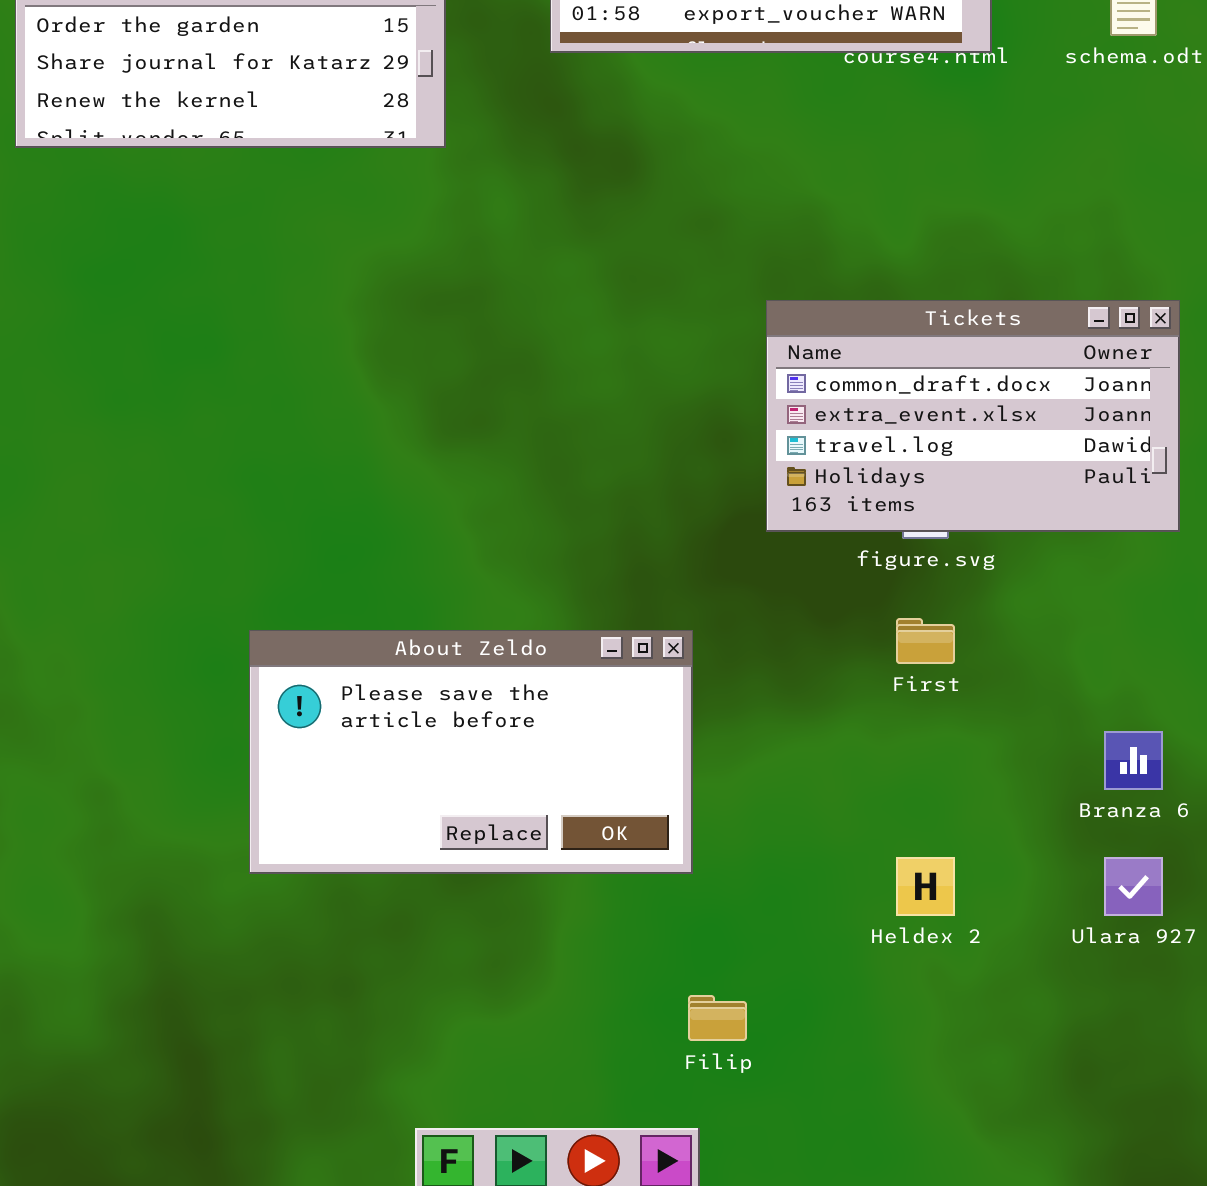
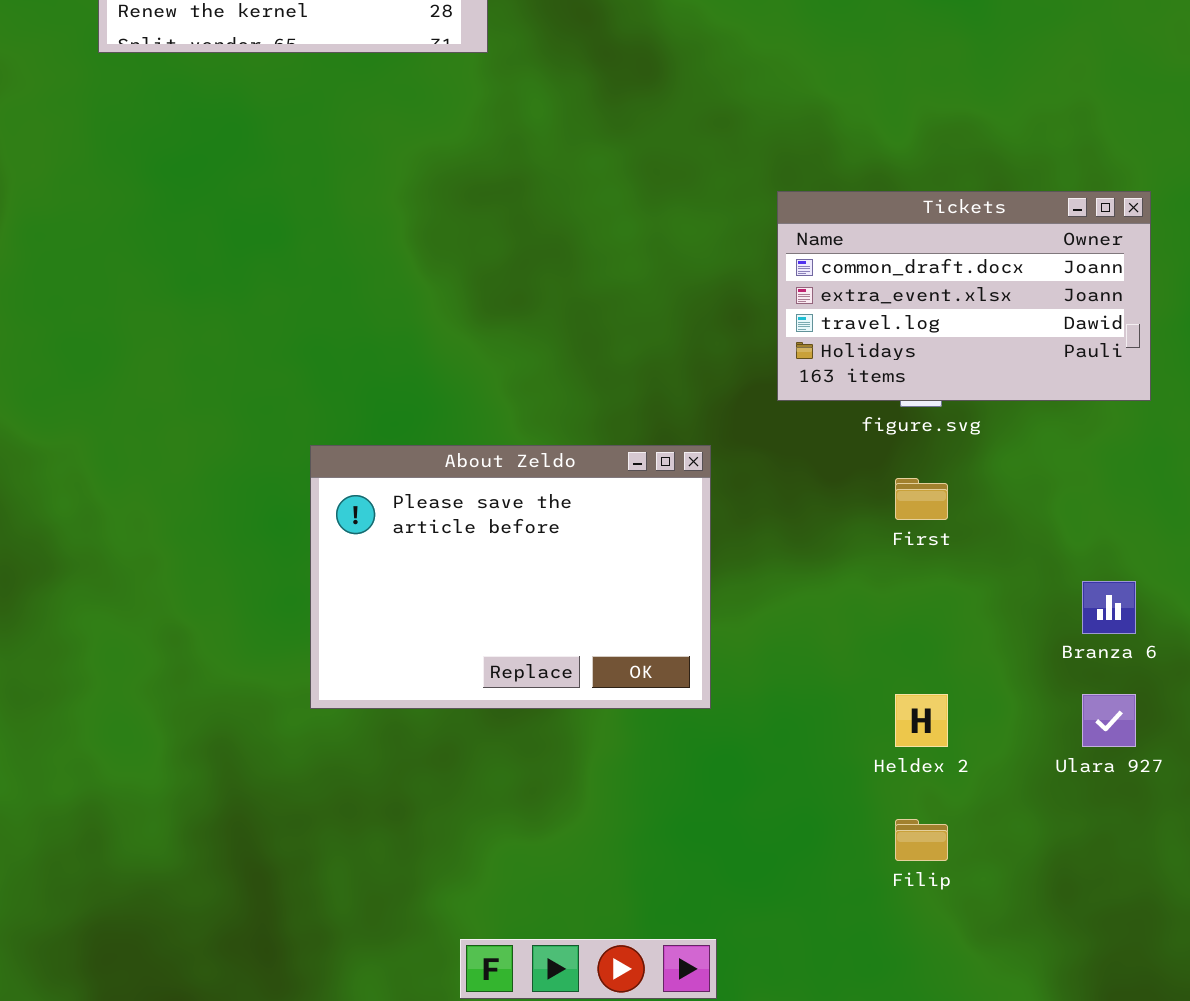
About Zeldo: [249,630,693,874] -> [310,445,711,709], resized
Filip: [688,995,747,1041] -> [895,819,948,861], moved

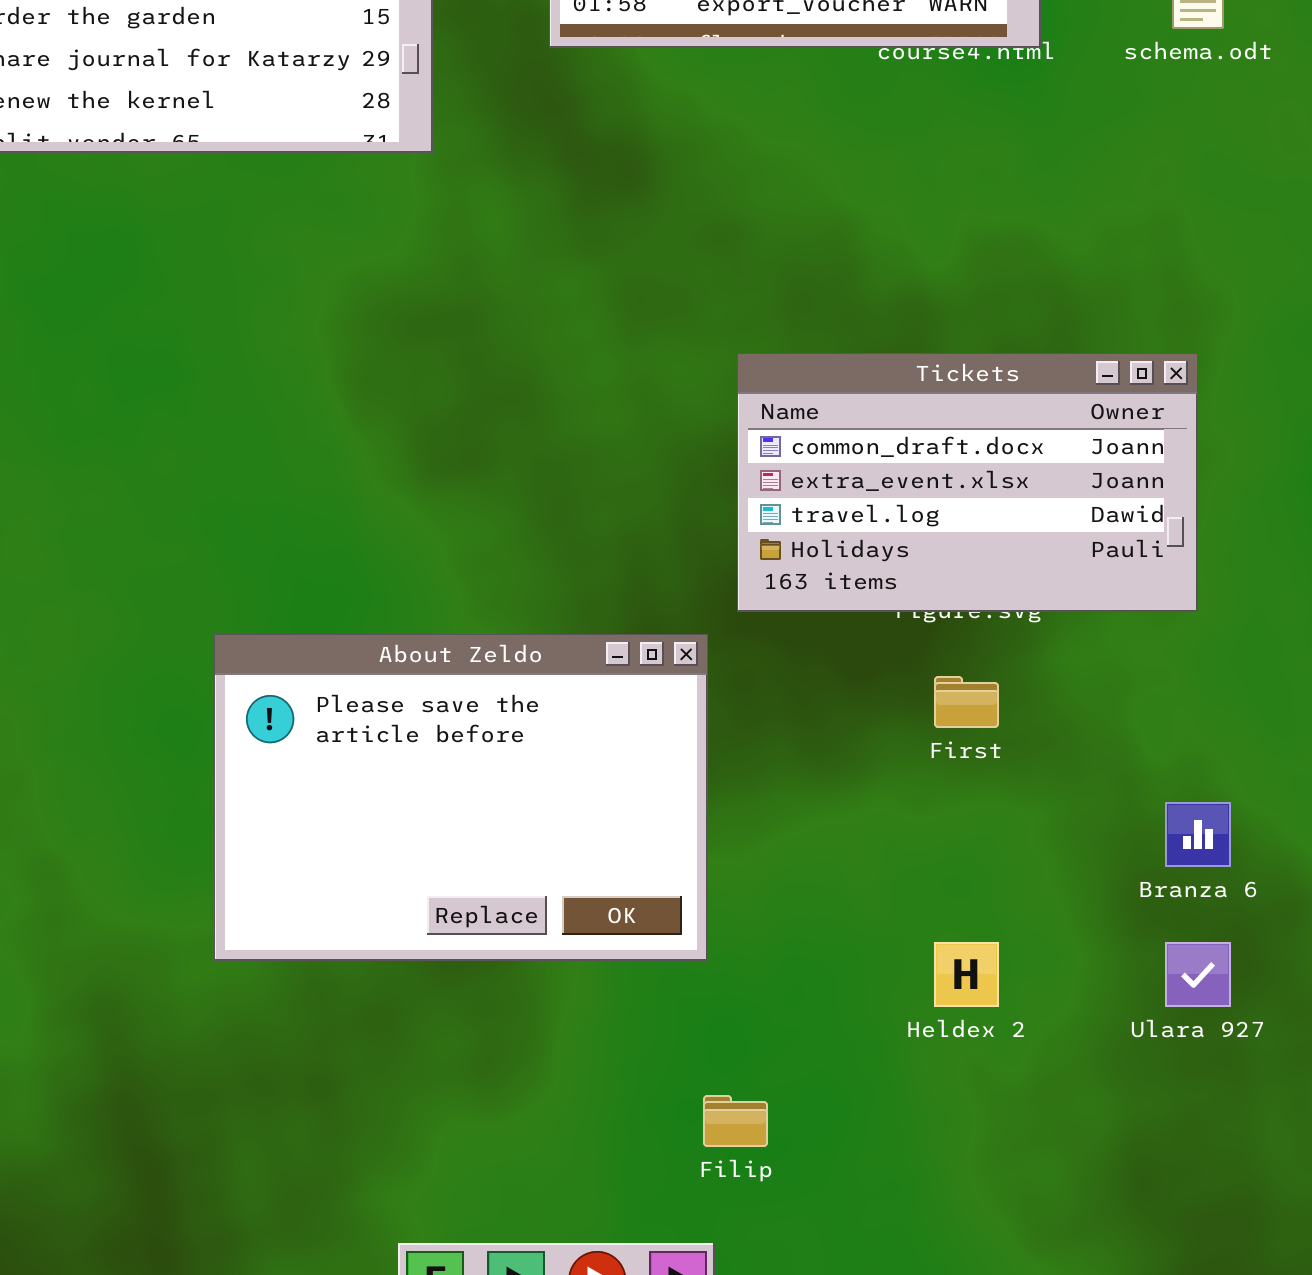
Tickets: [777,191,1151,401] -> [737,353,1198,612], moved
Filip: [895,819,948,861] -> [703,1095,768,1147], moved

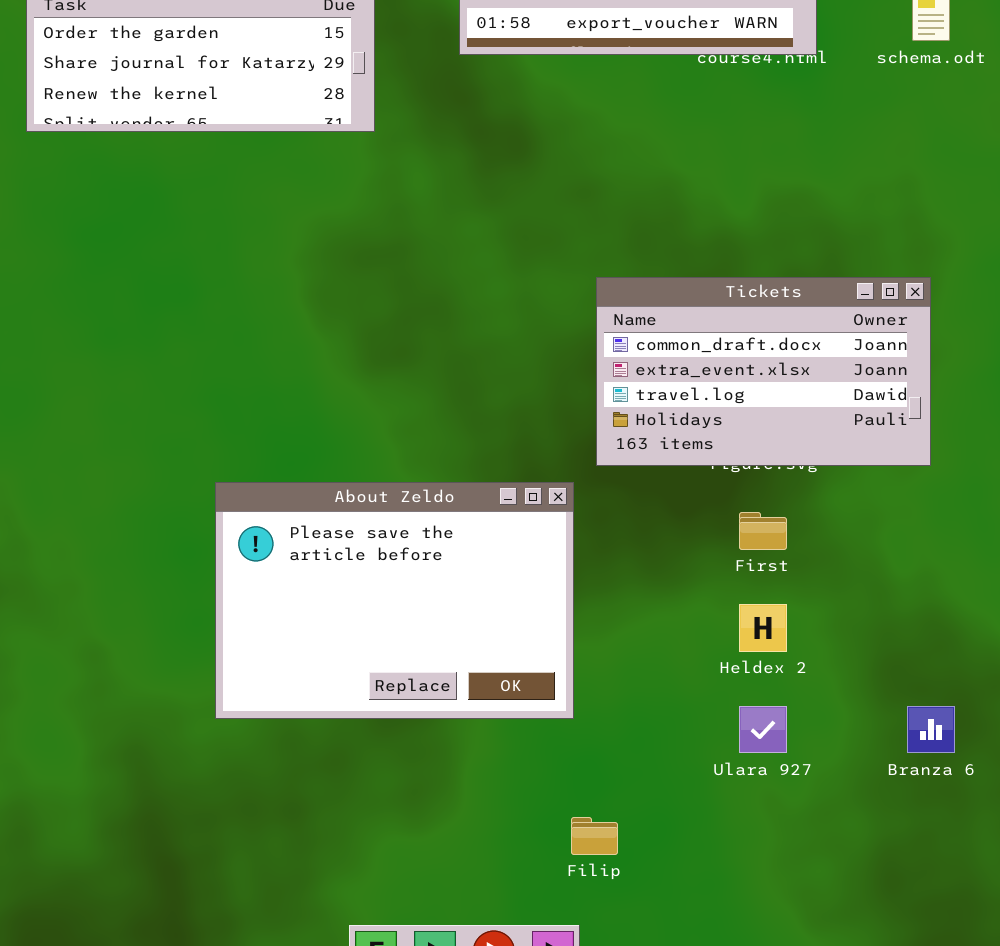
Branza 6: [1165,802,1231,867] -> [907,706,955,753], moved
Heldex 2: [934,942,999,1007] -> [739,604,787,652], moved
Ulara 927: [1165,942,1231,1007] -> [739,706,787,753], moved

